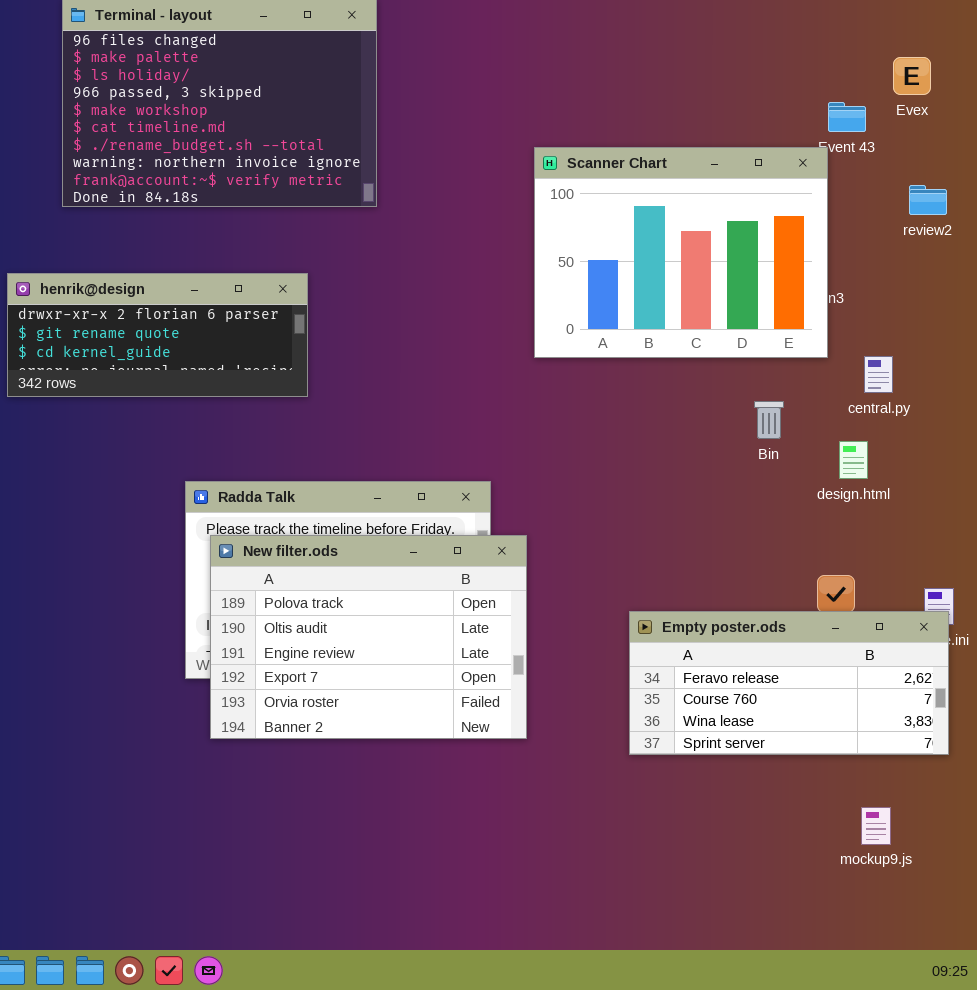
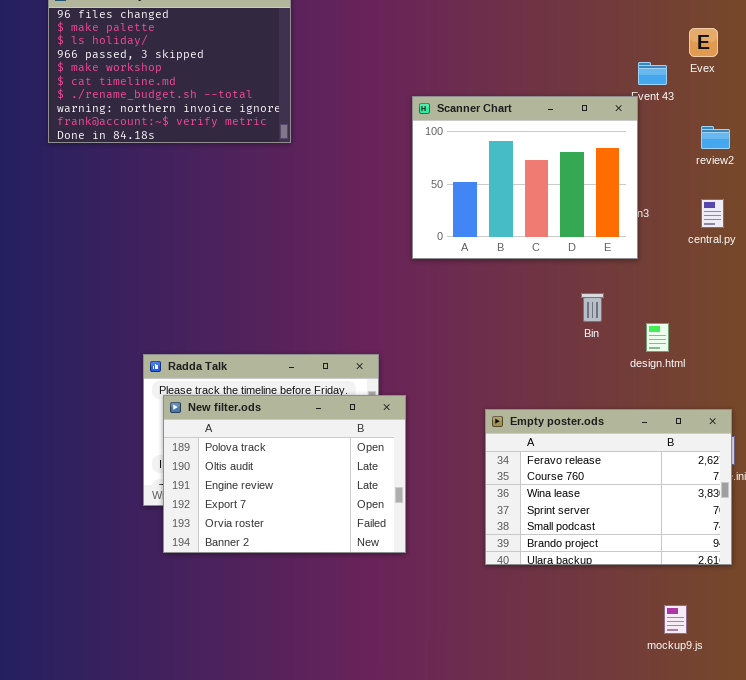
henrik@design: [7,273,308,397] -> none, closed
central.py: [864,356,893,393] -> [701,199,724,228], moved
Empty poster.ods: [629,611,949,755] -> [485,409,732,565], resized

